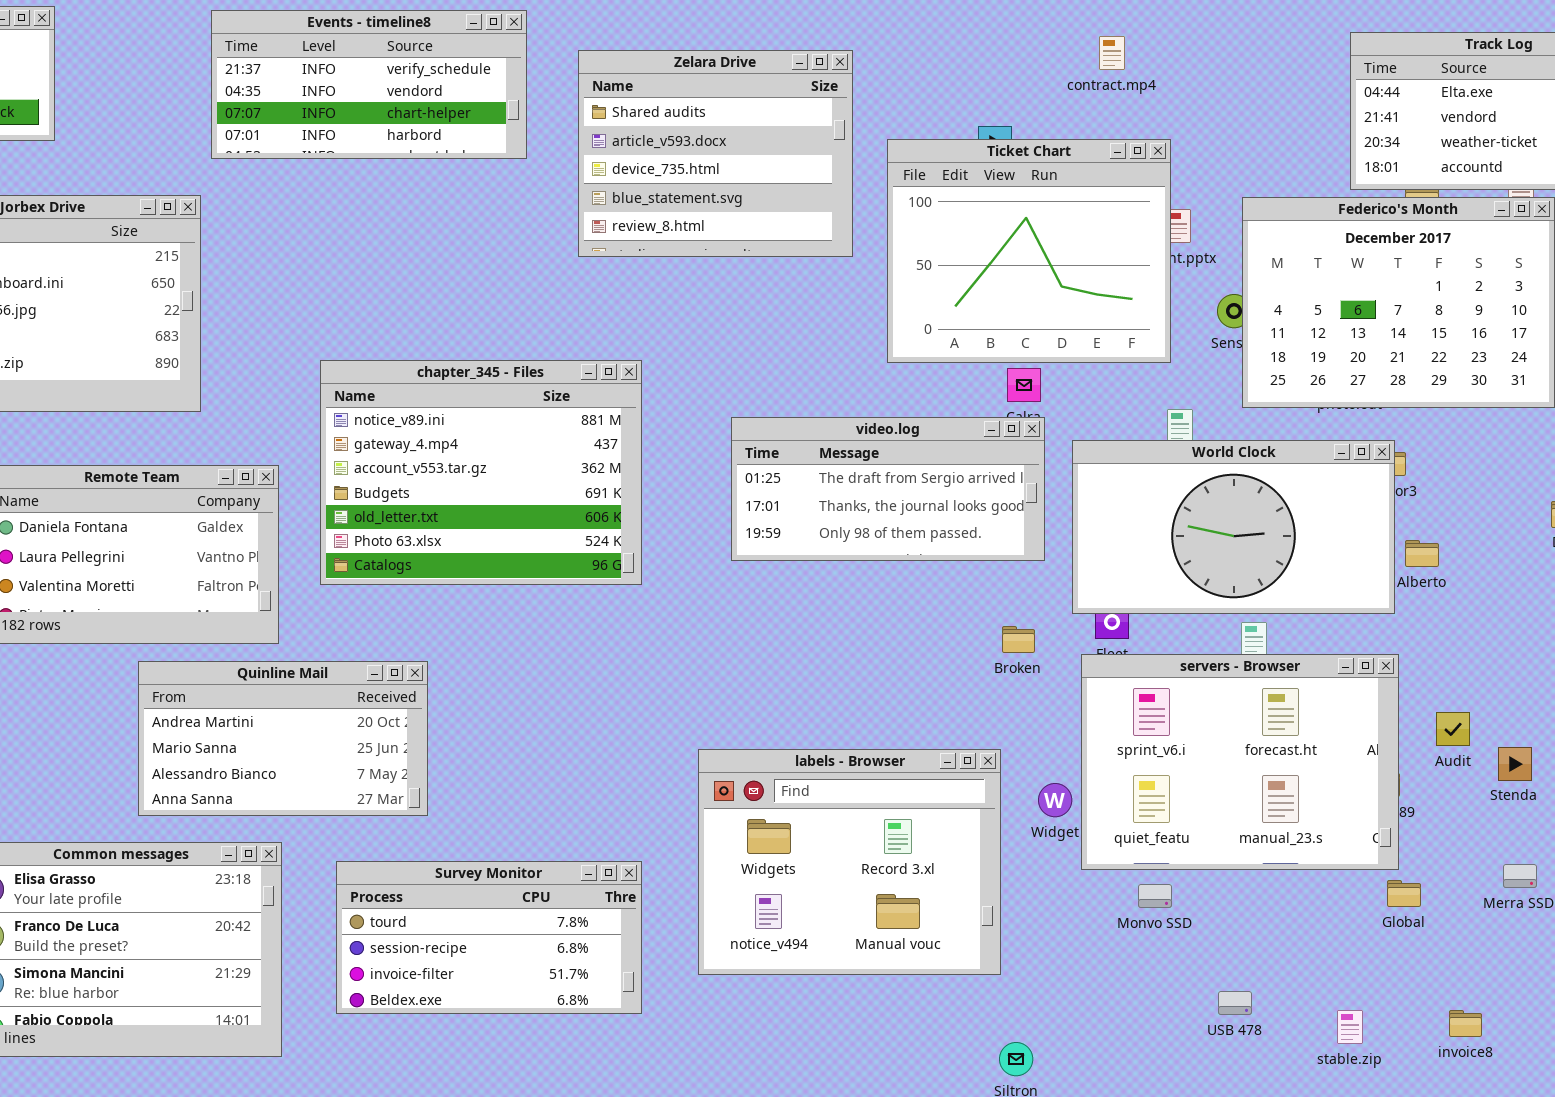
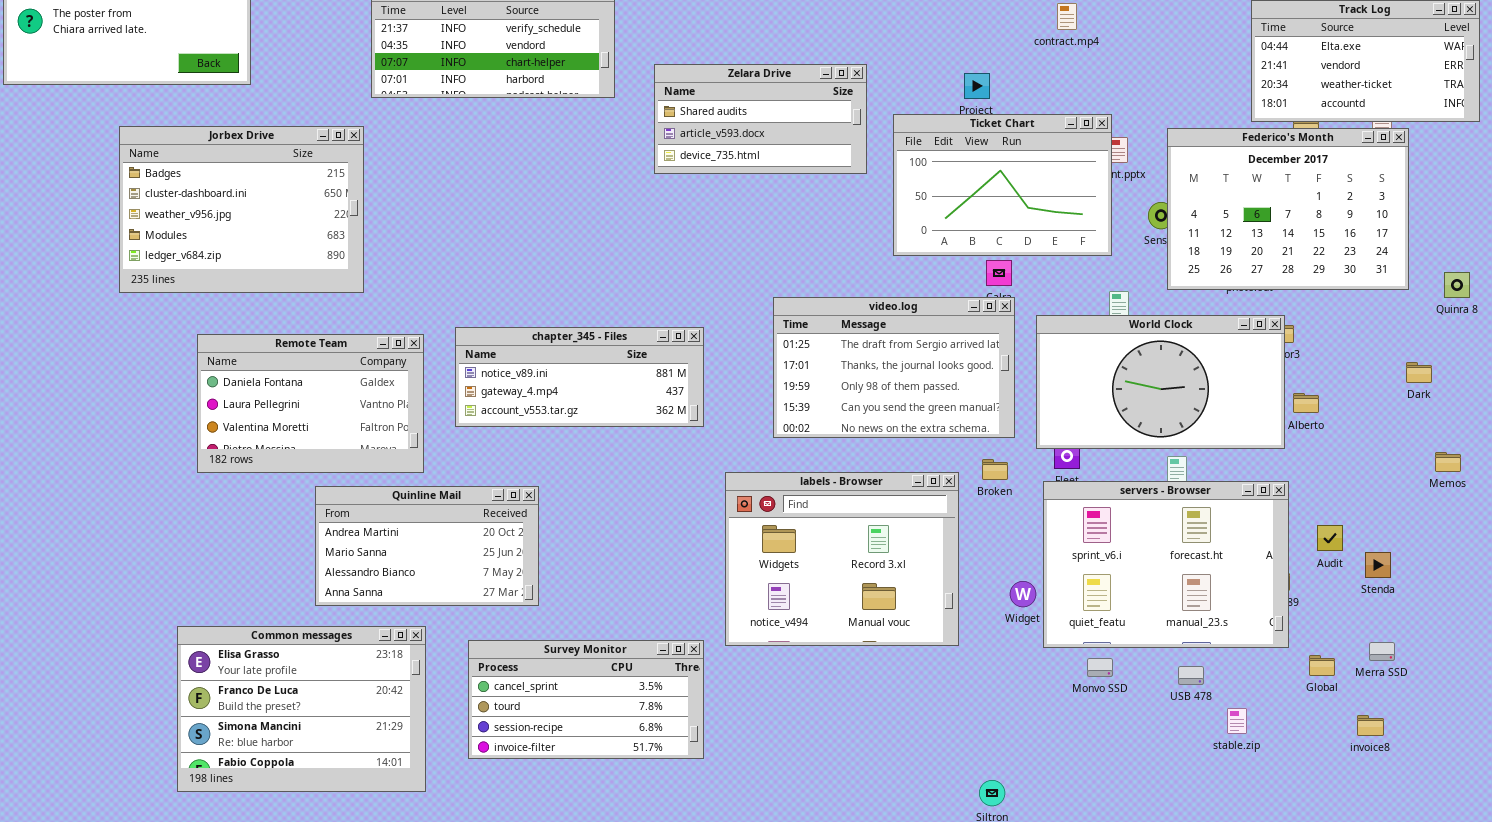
Zelara Drive: [578,50,853,257] -> [654,64,867,174], resized
Ticket Chart: [887,139,1171,363] -> [893,114,1112,256], resized
chapter_345 - Files: [320,360,642,585] -> [455,327,704,427], resized
video.log: [731,417,1045,561] -> [773,297,1015,438], resized
labels - Browser: [698,749,1001,975] -> [725,472,959,646], moved
Survey Monitor: [336,861,642,1014] -> [468,640,704,759], scrolled up 1 row
Global: [1387,880,1421,907] -> [1309,655,1335,676], moved
USB 478: [1218,991,1252,1015] -> [1178,666,1204,685], moved
stable.zip: [1337,1010,1363,1044] -> [1227,708,1247,734], moved
invoice8: [1449,1010,1482,1037] -> [1357,715,1384,736], moved

